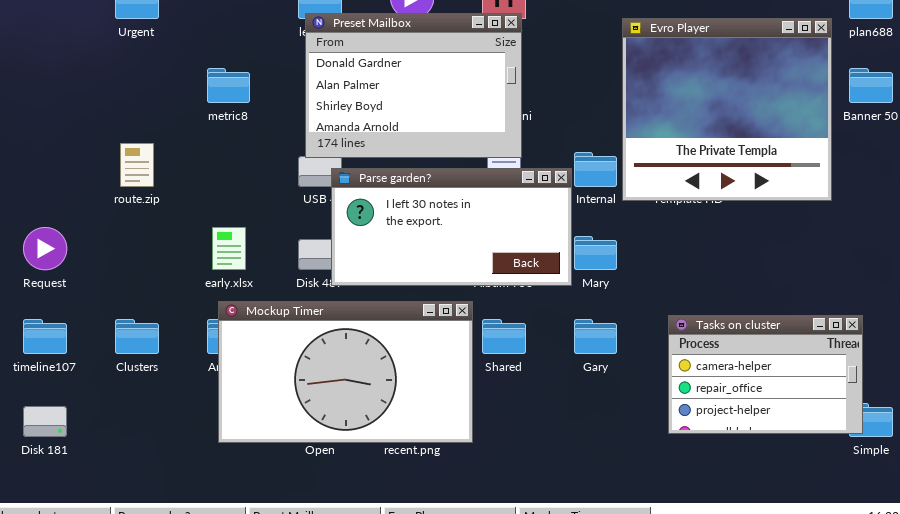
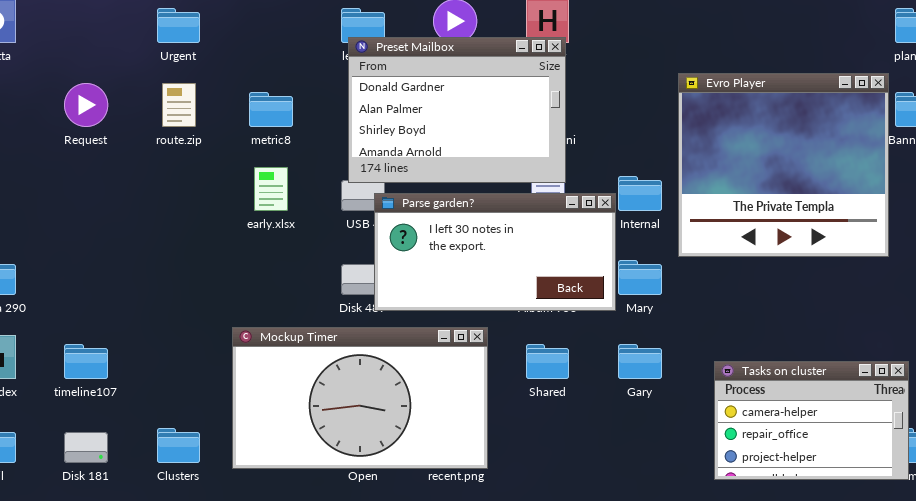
Evro Player: [622,18,832,201] -> [678,73,889,257], moved
route.zip: [120,143,154,187] -> [162,83,196,127], moved
Request: [23,227,67,270] -> [64,83,108,127], moved
early.xlsx: [212,227,246,270] -> [254,167,288,211], moved
Mockup Timer: [218,301,473,443] -> [232,327,488,469], moved
Tasks on cluster: [668,315,863,434] -> [714,361,909,480], moved
Clusters: [115,319,159,354] -> [157,428,200,463], moved

